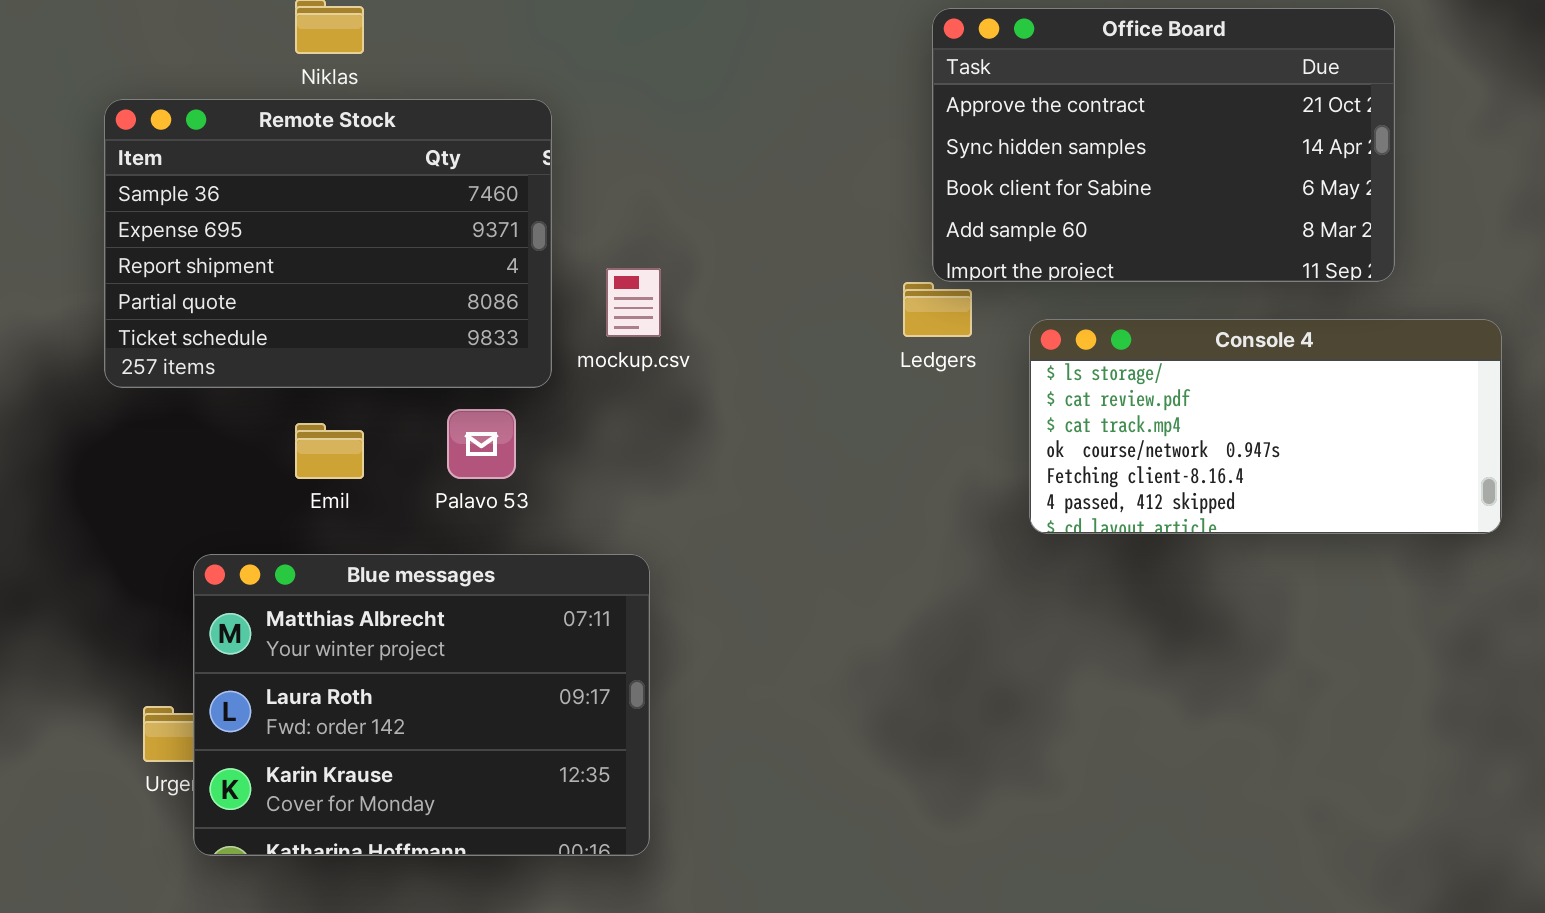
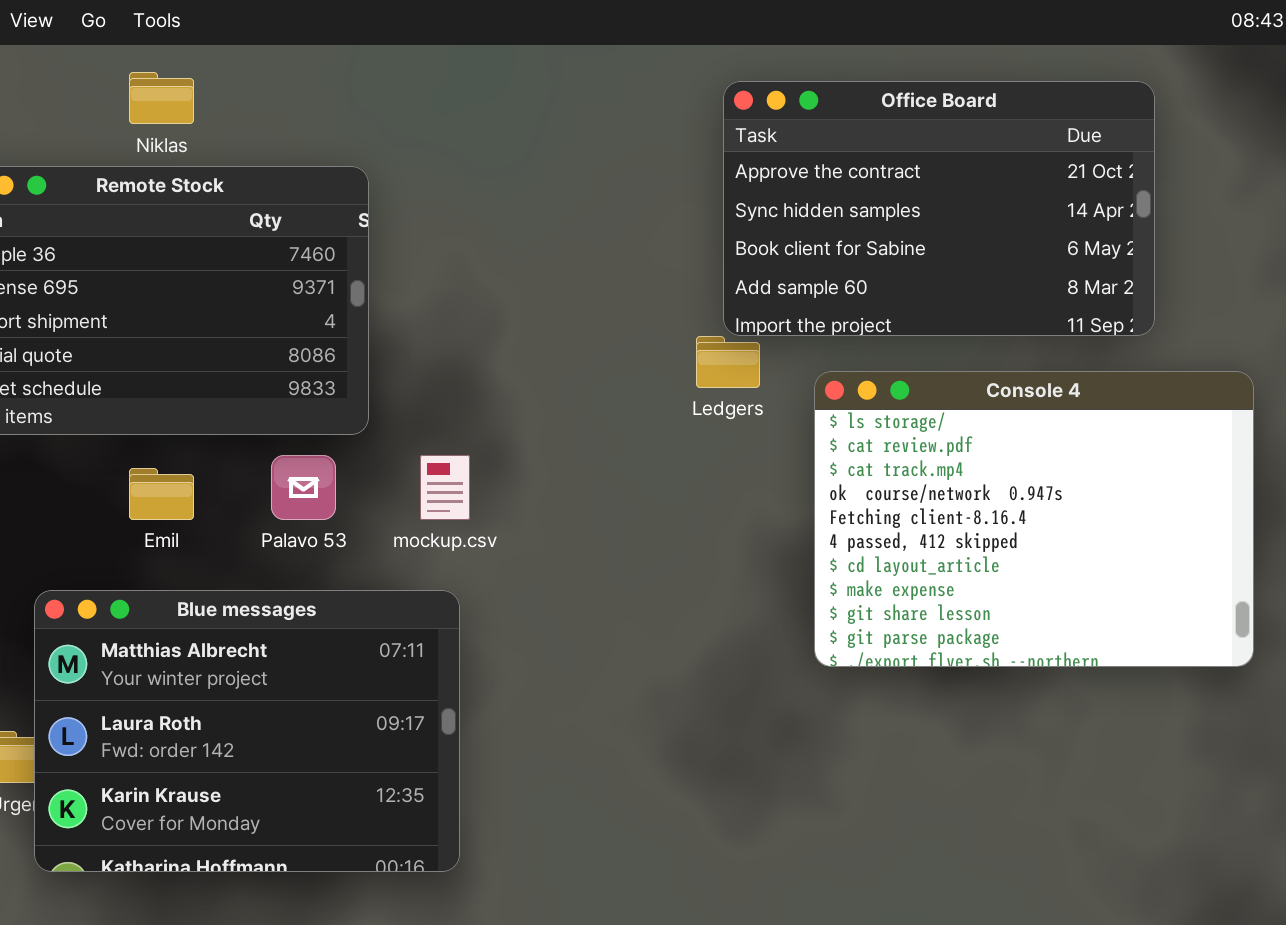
mockup.csv: [606,268,661,337] -> [420,455,470,520], moved
Console 4: [1029,319,1502,534] -> [814,371,1254,667], resized

